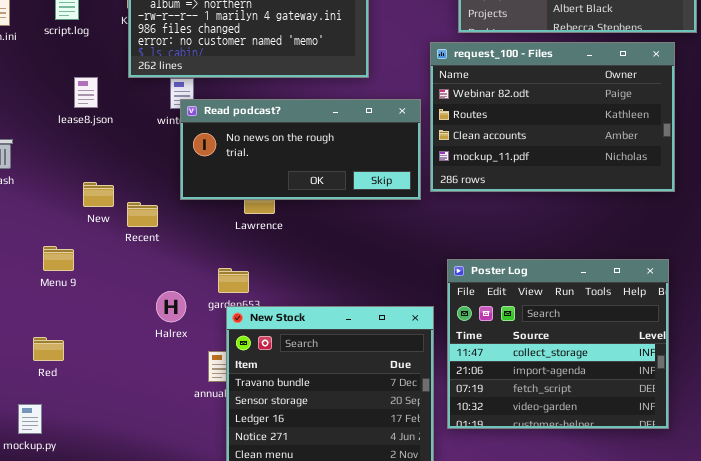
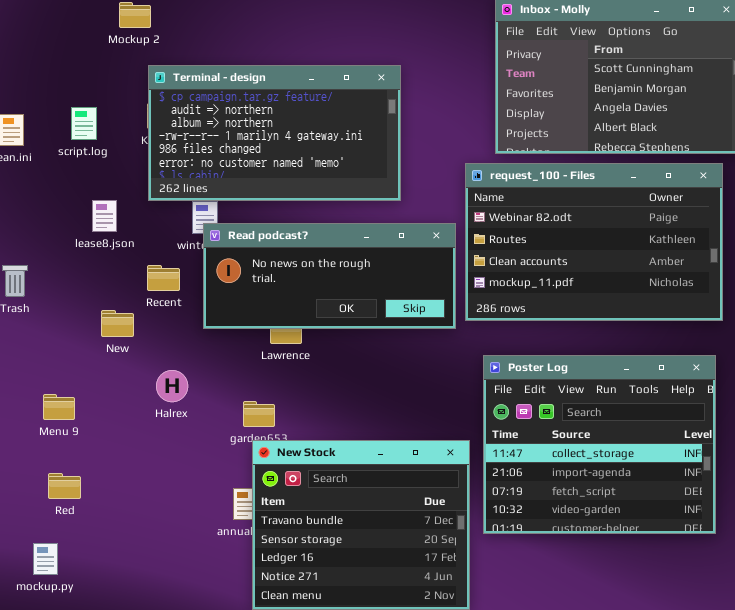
Recent: [127,202,158,227] -> [147,265,180,291], moved
Menu 9: [43,246,74,271] -> [43,394,75,420], moved
Poster Log: [447,259,669,429] -> [483,355,716,534], moved
Halrex: [156,291,186,322] -> [156,370,188,402], moved

